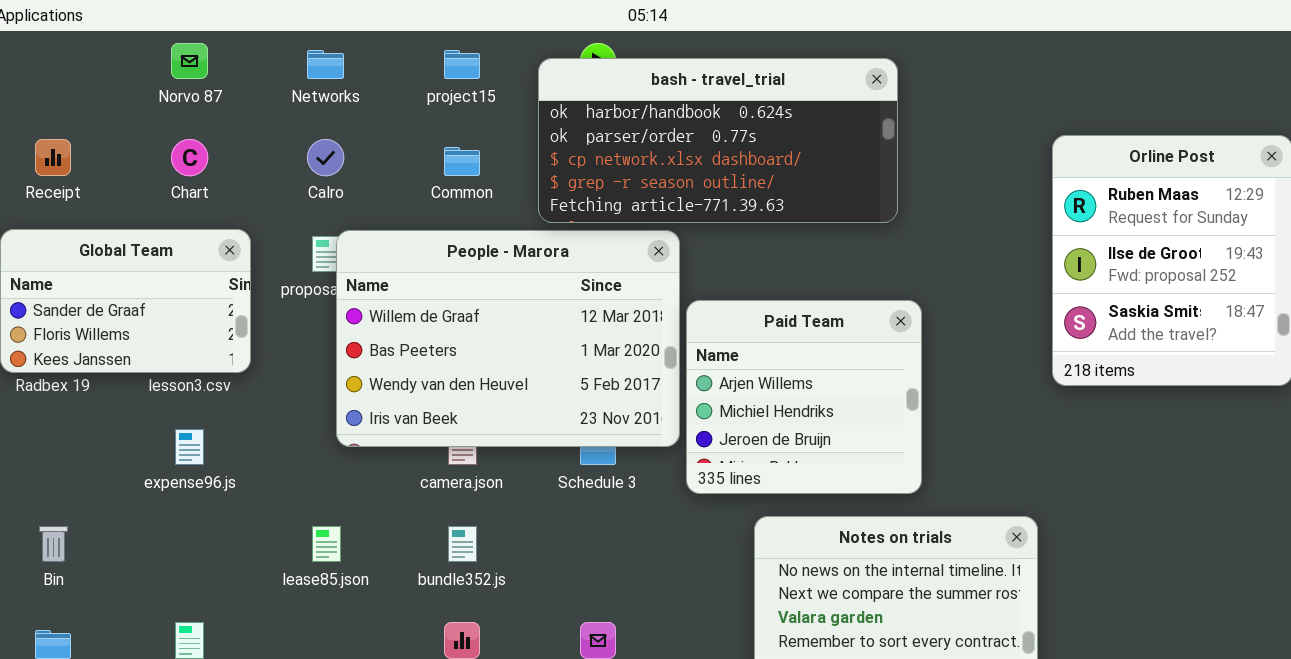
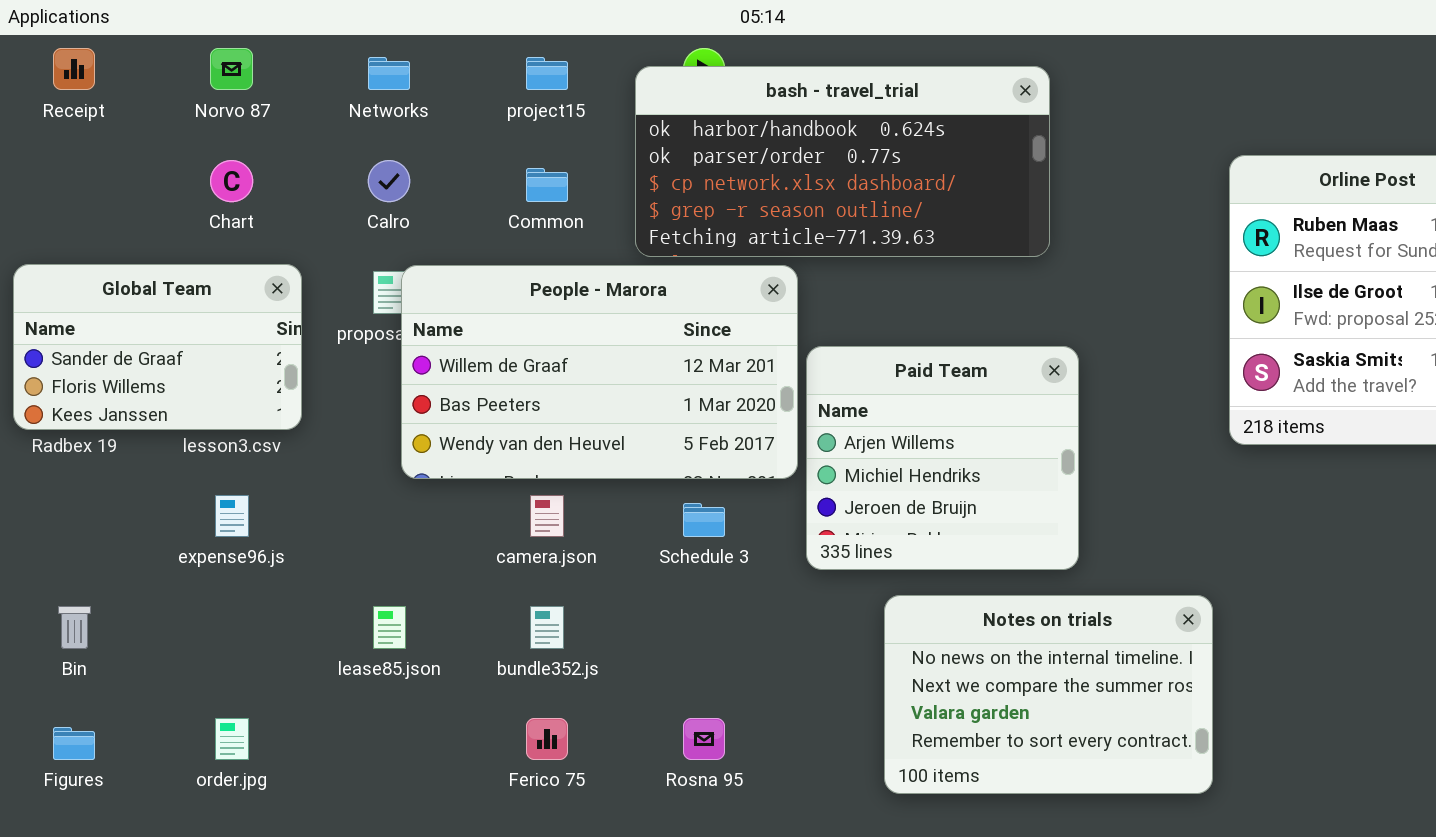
Receipt: [35,139,71,176] -> [53,48,95,90], moved
People - Marora: [336,230,680,447] -> [401,265,798,479], resized

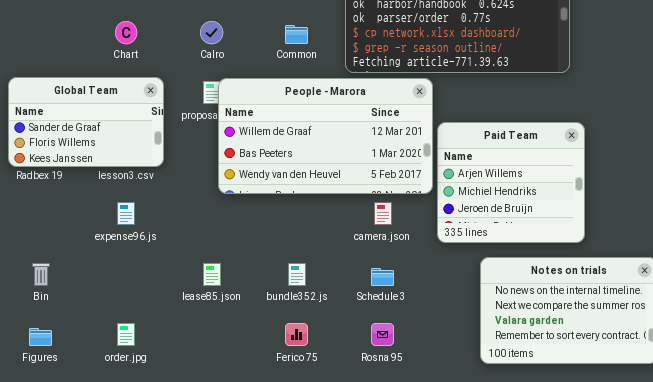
camera.json: [530,495,564,537] -> [374,202,392,225], moved
Schedule 3: [683,503,725,537] -> [371,268,394,286], moved

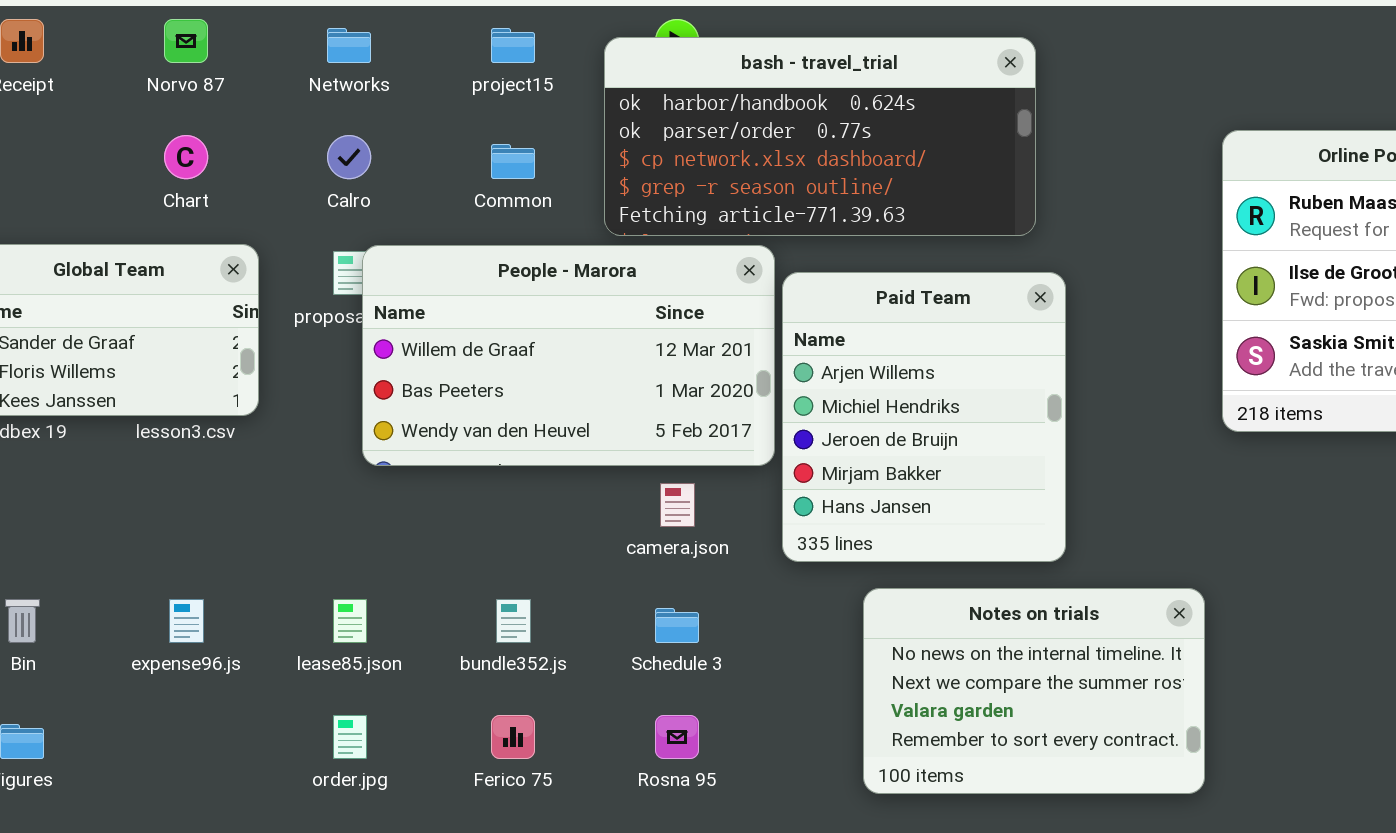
Paid Team: [437,122,585,243] -> [782,272,1066,562], resized
expense96.js: [117,202,135,225] -> [169,599,204,643], moved
order.jpg: [117,323,135,346] -> [333,715,367,759], moved

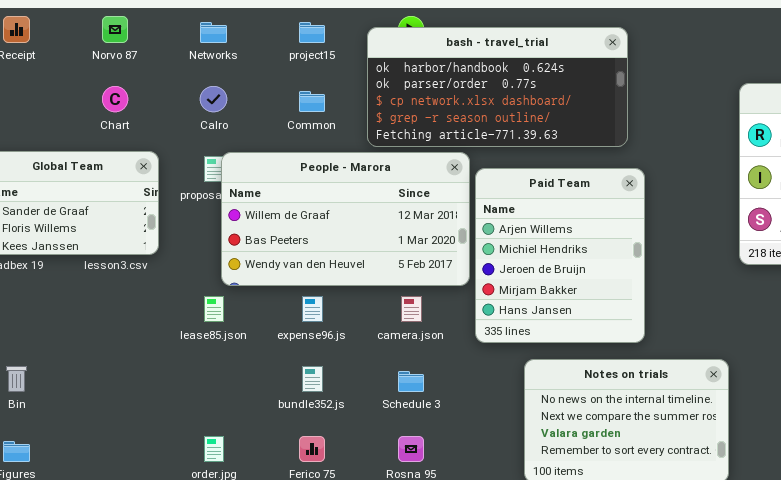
expense96.js: [169,599,204,643] -> [302,296,323,322], moved
lease85.json: [333,599,367,643] -> [204,296,224,322], moved

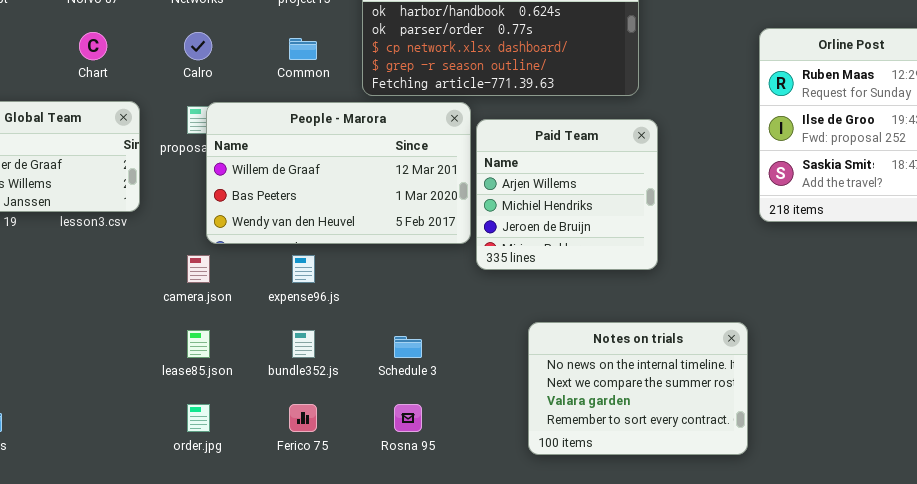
Paid Team: [475,168,645,343] -> [476,119,658,270], resized
lease85.json: [204,296,224,322] -> [187,330,210,358], moved
camera.json: [401,296,422,322] -> [187,255,210,283], moved

